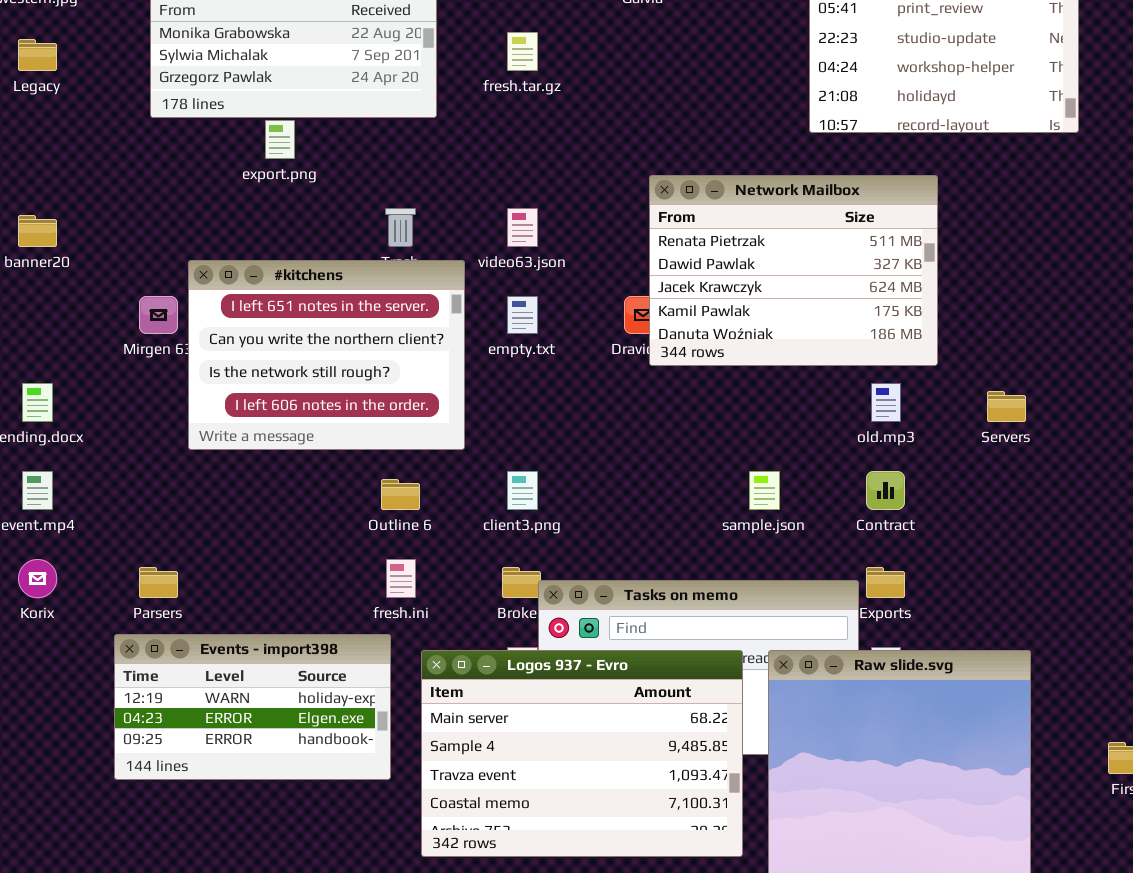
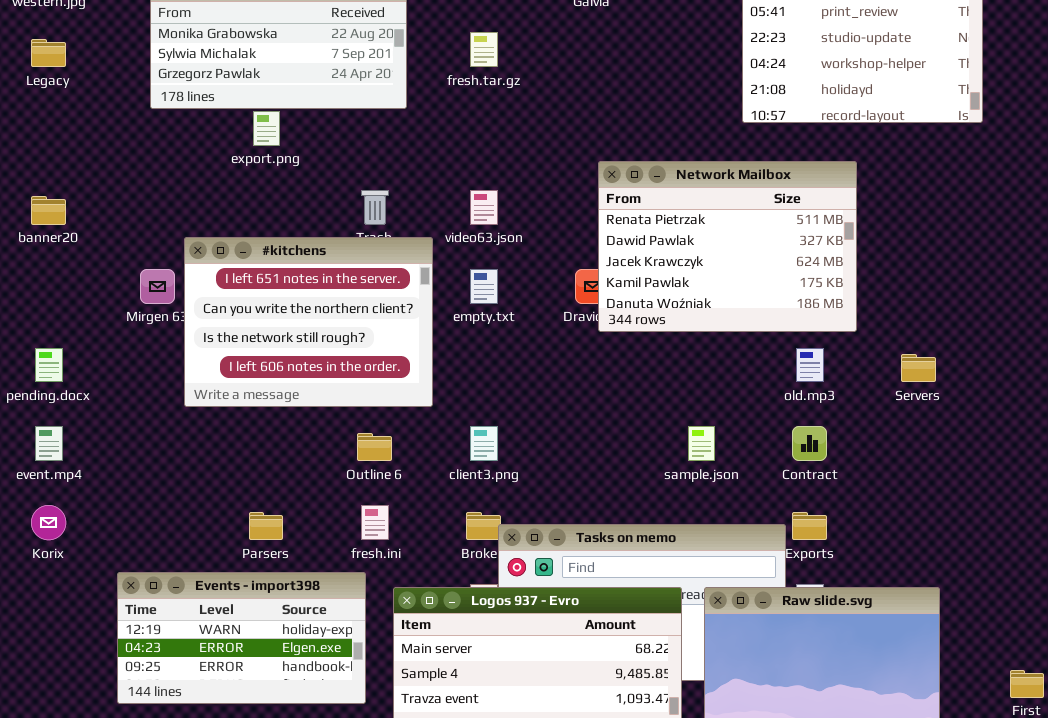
Parsers: [139,567,178,598] -> [249,512,283,540], moved

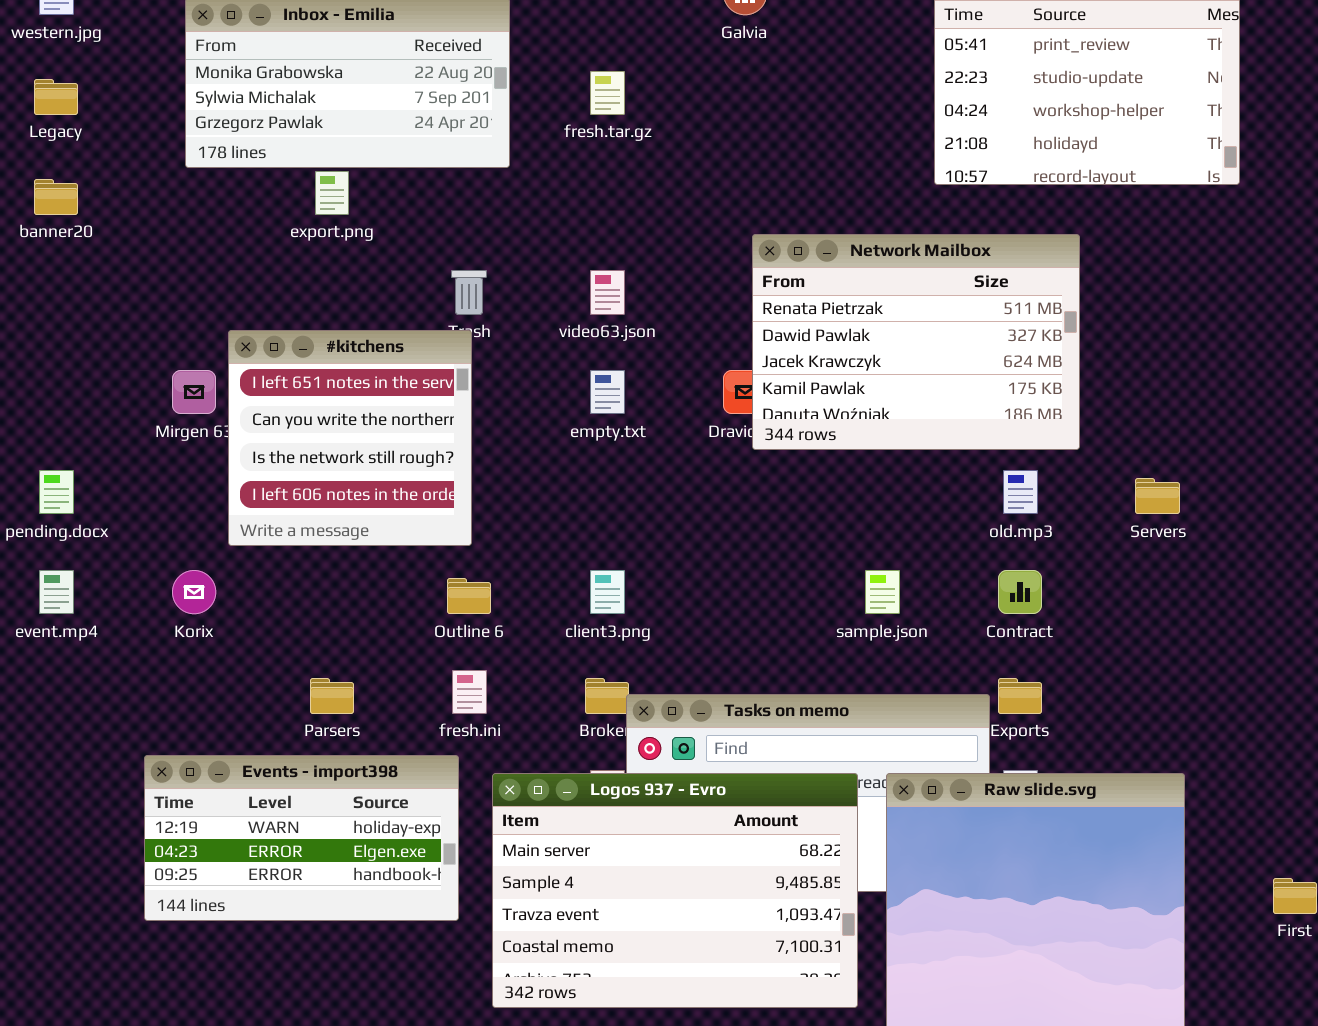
banner20: [31,196,66,225] -> [34,179,78,215], moved
#kitchens: [184,237,433,407] -> [228,330,472,546], resized
Korix: [31,505,66,540] -> [172,570,216,614], moved

